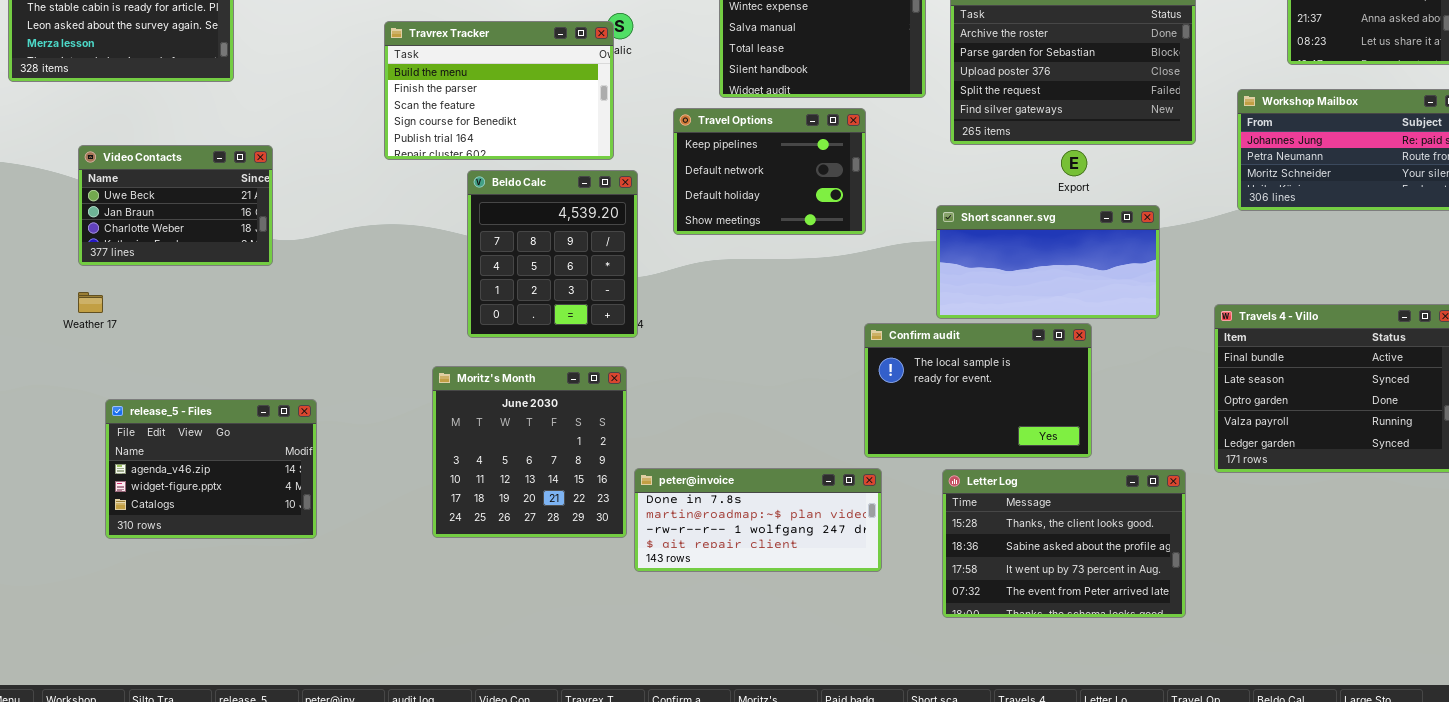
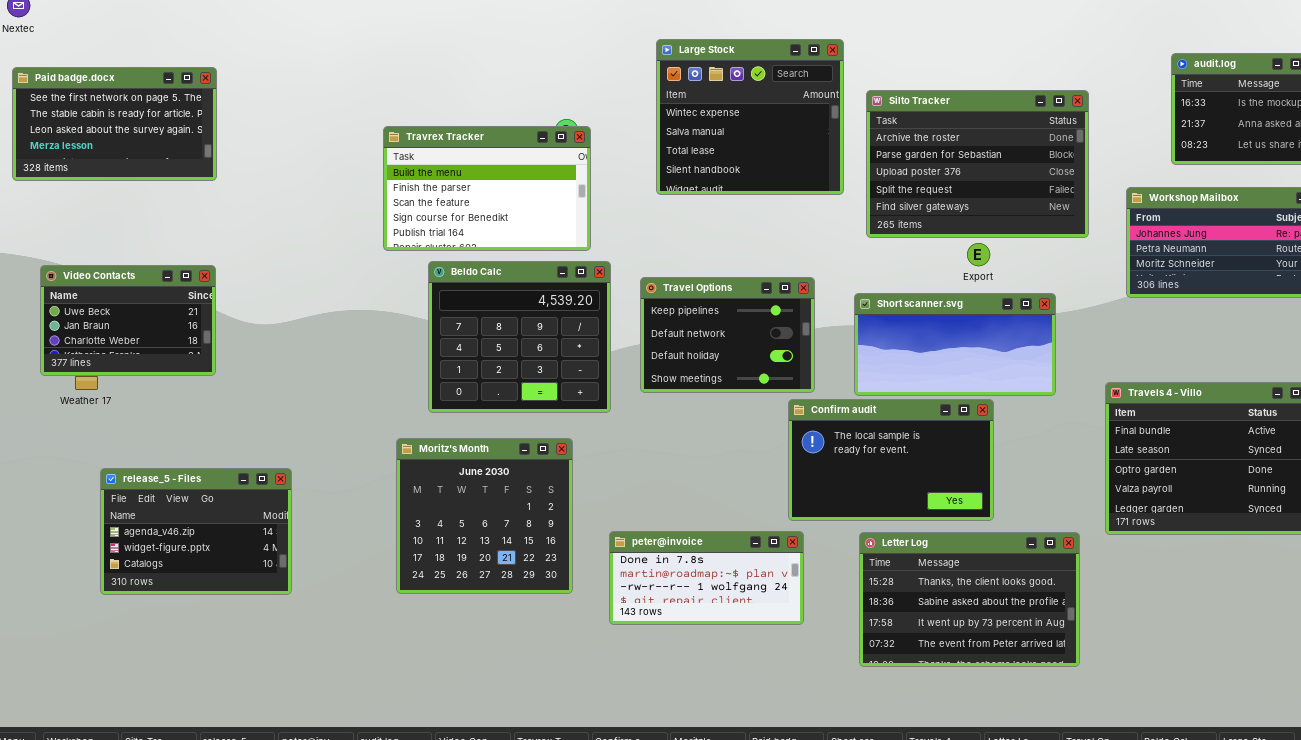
Travrex Tracker: [384,21,614,160] -> [383,126,591,251], moved
Travel Options: [673,108,866,235] -> [640,277,815,393], moved
Video Contacts: [78,145,273,266] -> [40,265,216,376], moved
Beldo Calc: [467,170,638,338] -> [428,261,611,413], resized
peter@invoice: [634,468,882,572] -> [609,531,804,625], resized

